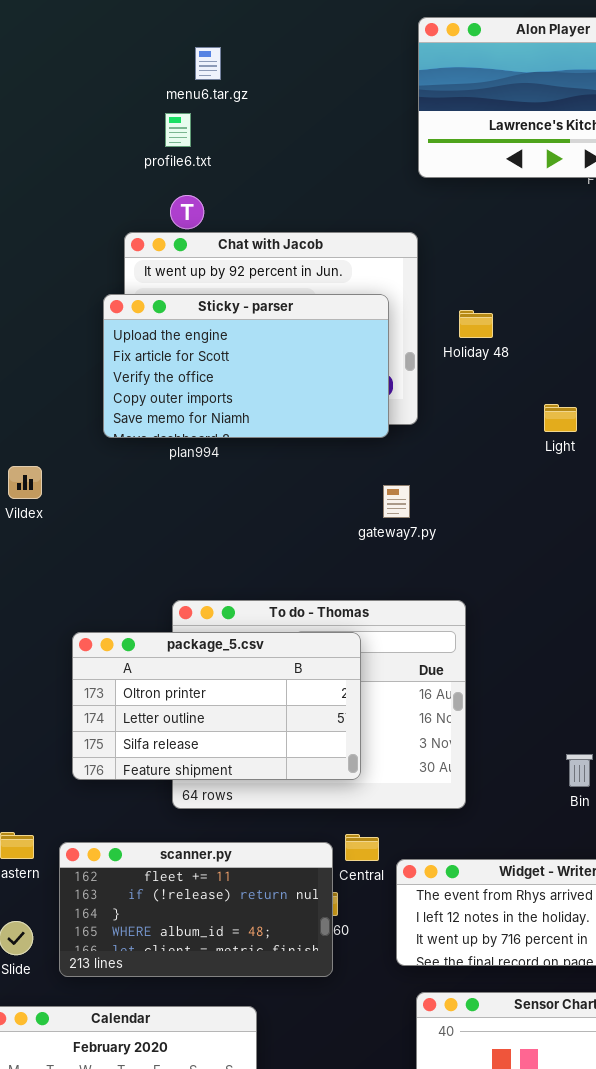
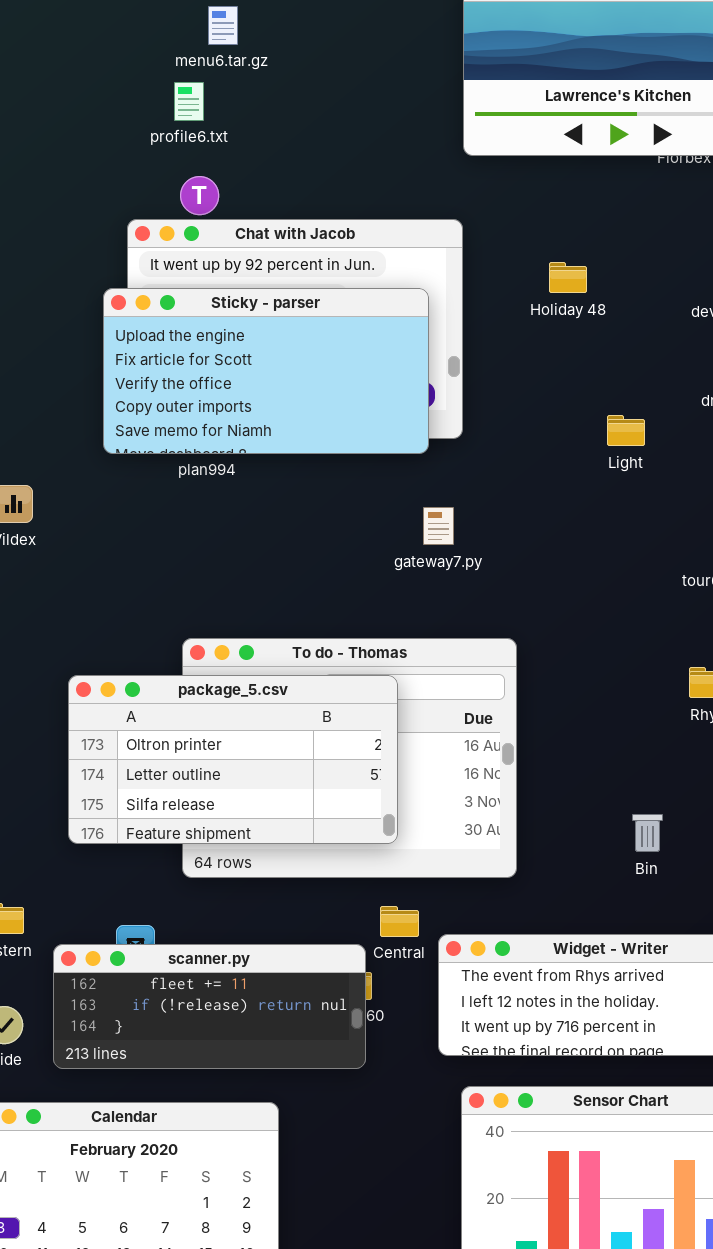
Holiday 48: [459,310,493,338] -> [549,262,587,293], moved
scanner.py: [59,842,333,977] -> [53,944,366,1069], resized

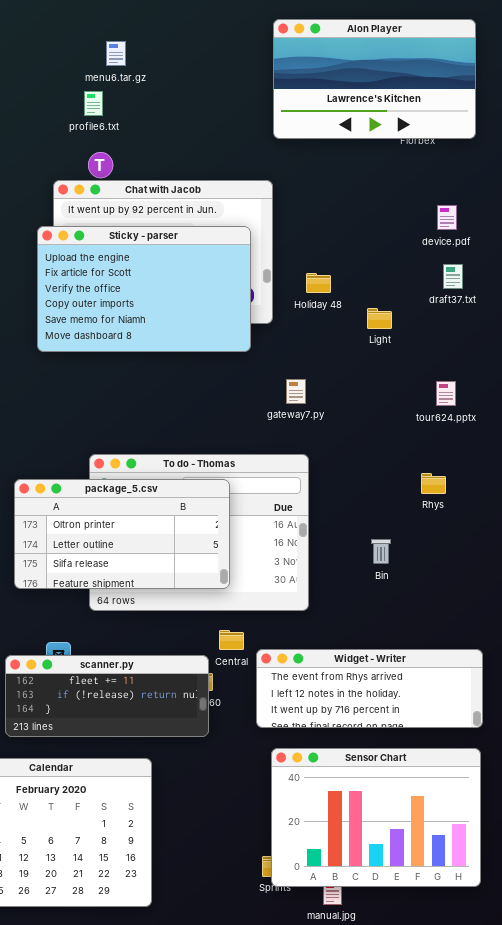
Holiday 48: [549,262,587,293] -> [306,273,331,293], moved
Sticky - parser: [103,288,429,454] -> [37,226,251,352], resized
gateway7.py: [423,507,454,545] -> [286,379,306,404], moved
Bin: [632,814,663,852] -> [371,539,391,564], moved

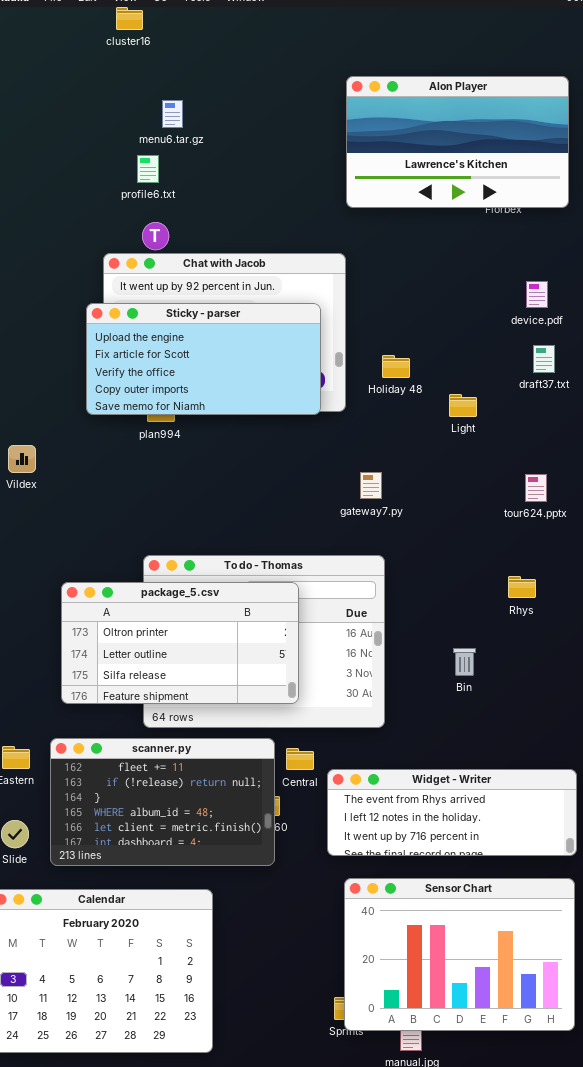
Sticky - parser: [37,226,251,352] -> [86,303,321,415], resized
scanner.py: [5,655,209,737] -> [50,738,275,866], resized

